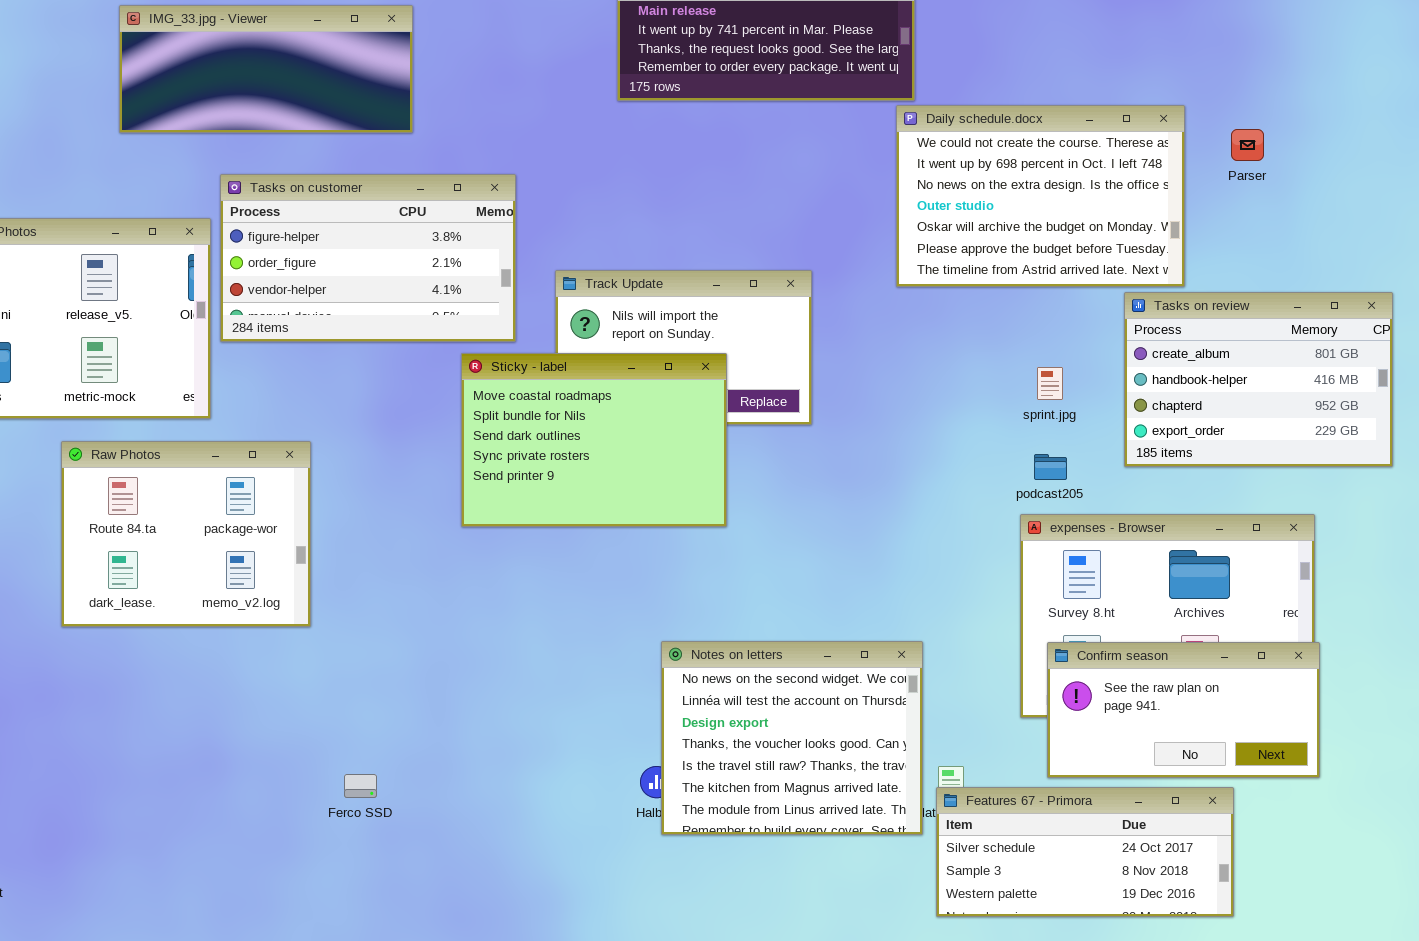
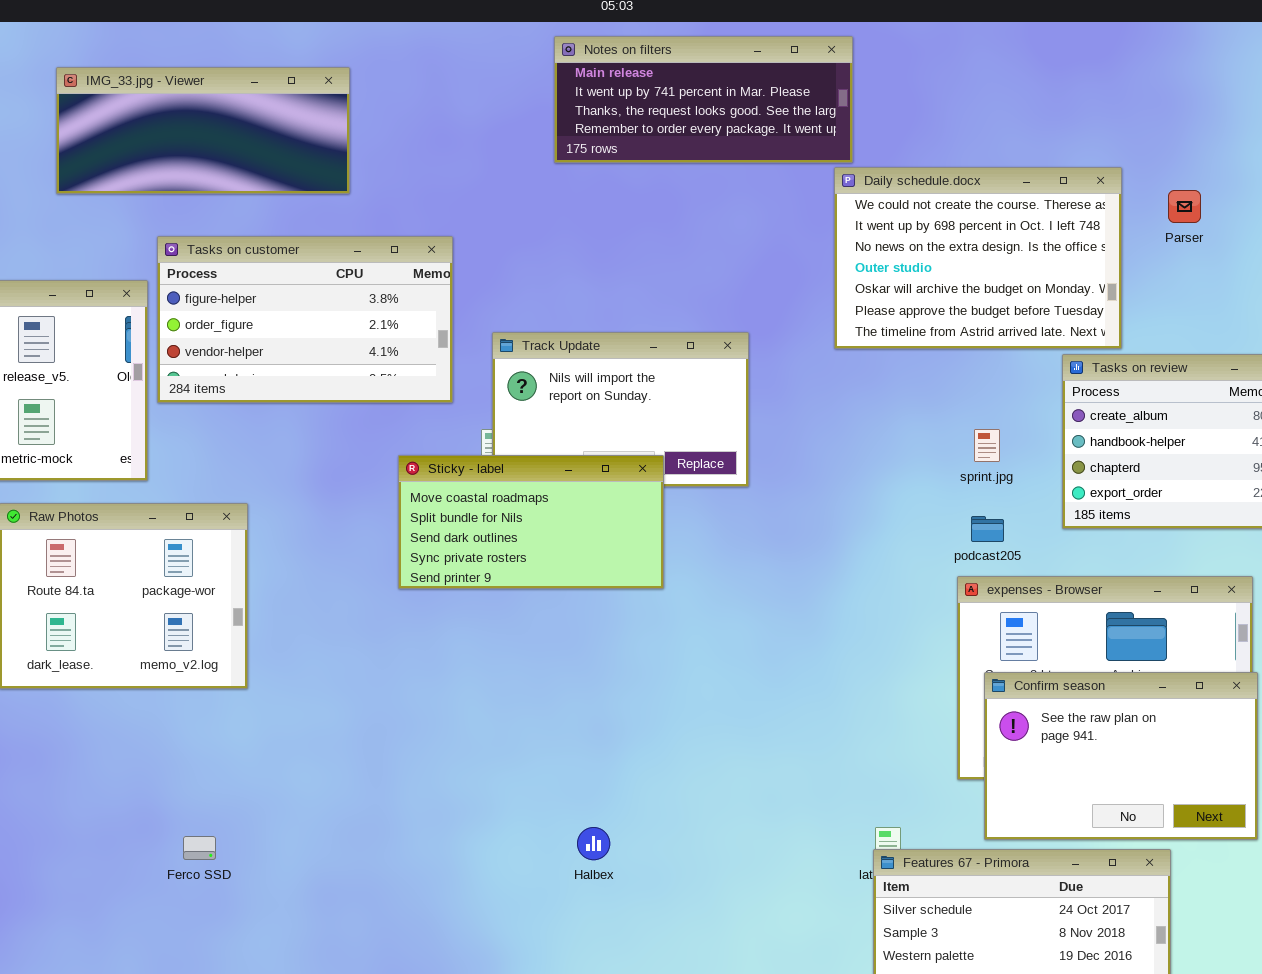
Sticky - label: [461,353,727,527] -> [398,455,664,589], resized
Notes on letters: [661,641,923,835] -> none, closed
Confirm season: [1047,642,1320,778] -> [984,672,1258,840], resized
Ferco SSD: [344,774,377,798] -> [183,836,216,860], moved

